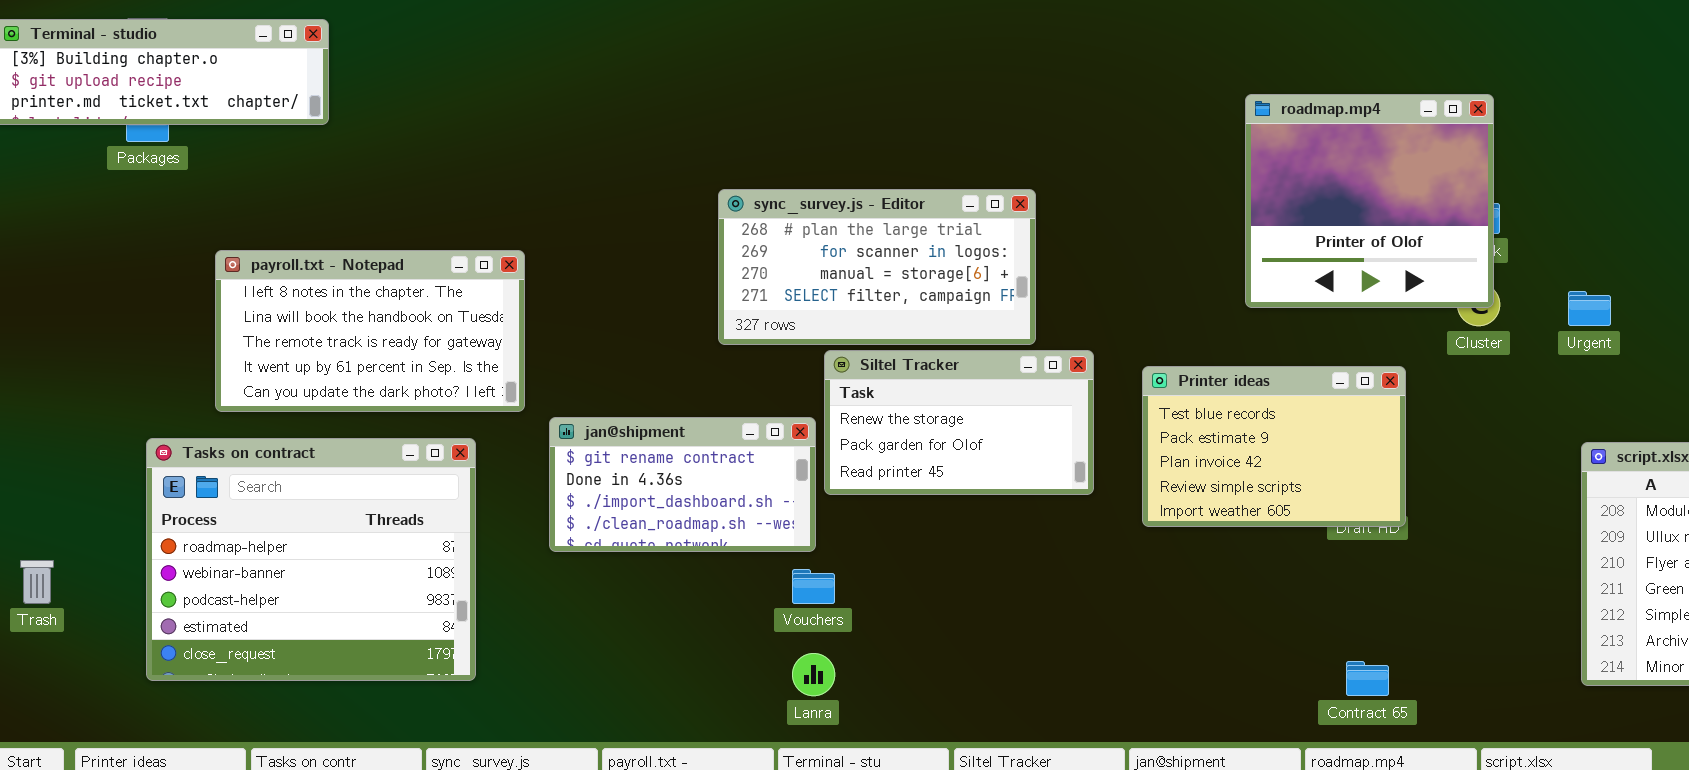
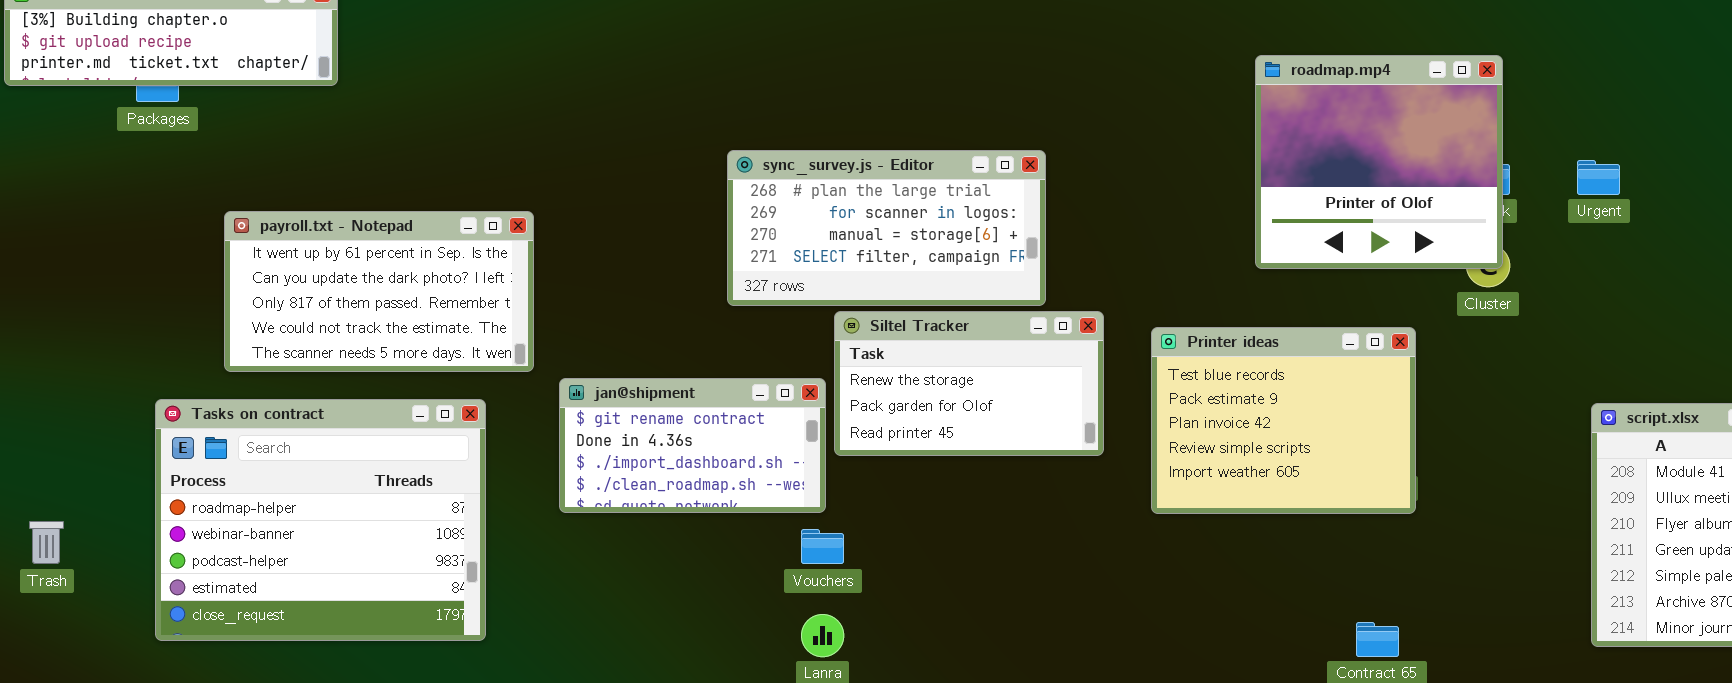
payroll.txt - Notepad: [215,250,525,412] -> [224,211,534,372], scrolled down 3 rows
Urgent: [1568,291,1611,326] -> [1577,160,1620,195], moved
Printer ideas: [1142,366,1406,527] -> [1151,327,1416,514], resized

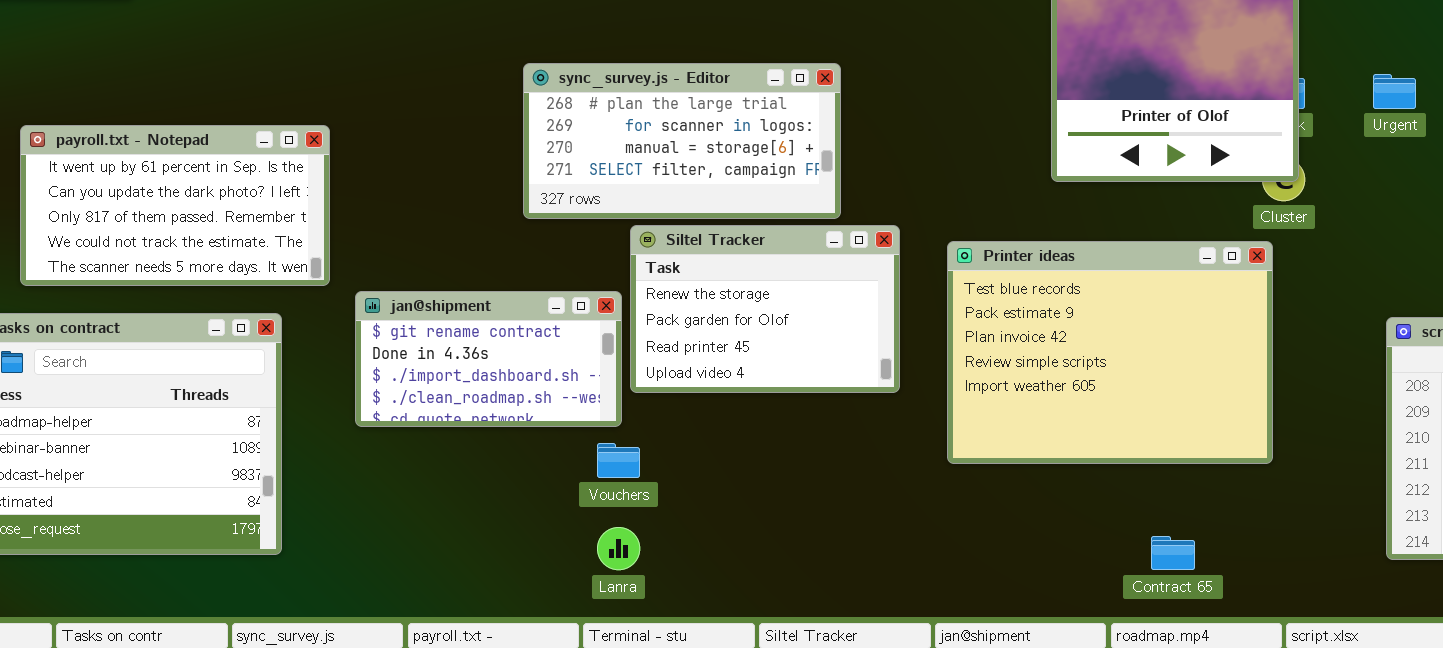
Siltel Tracker: [834,311,1104,456] -> [630,225,900,393], resized
Printer ideas: [1151,327,1416,514] -> [947,241,1273,464], resized

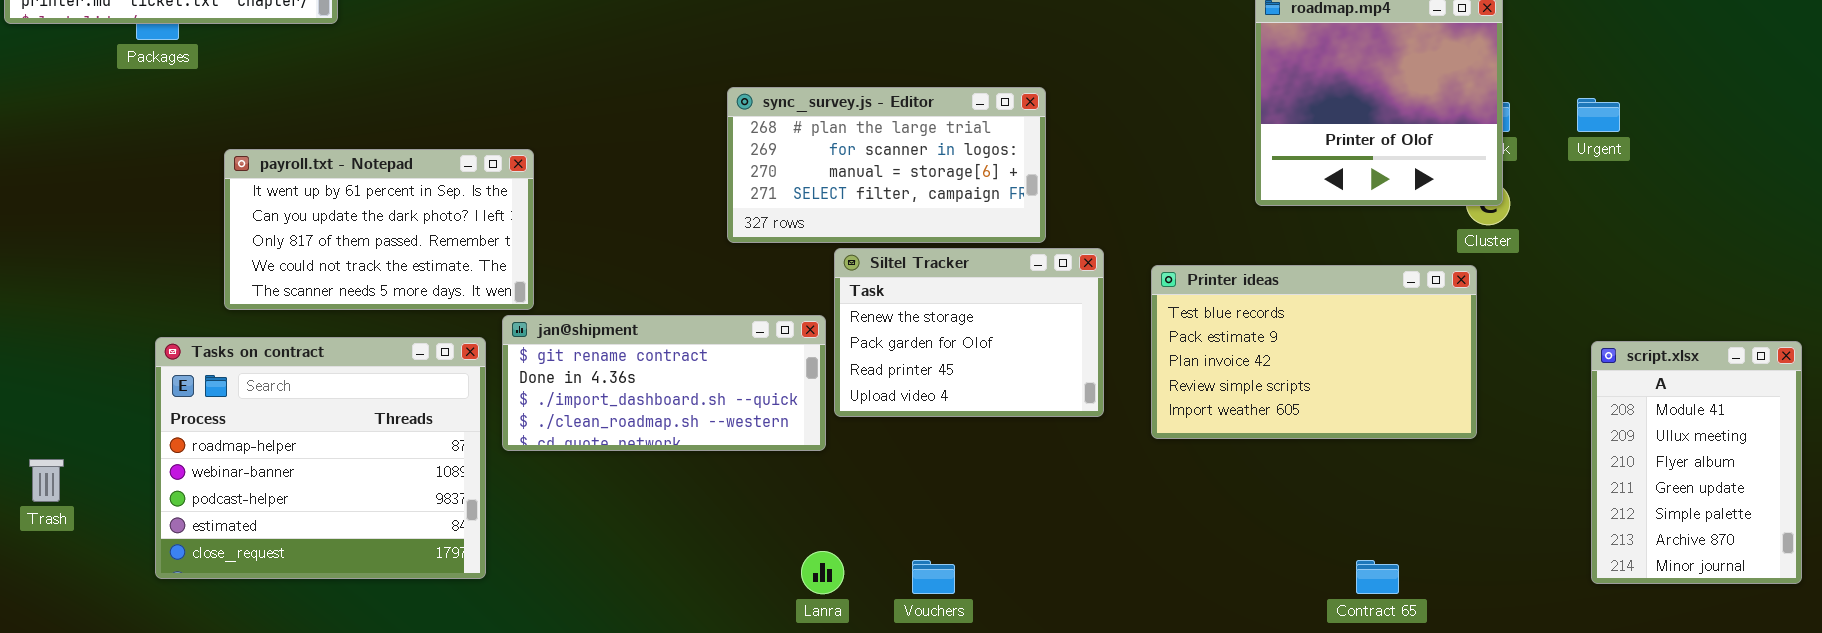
Printer ideas: [947,241,1273,464] -> [1151,265,1477,439], resized
jan@shipment: [355,291,622,427] -> [502,315,826,451], resized
Vouchers: [597,443,640,478] -> [912,560,955,594], moved

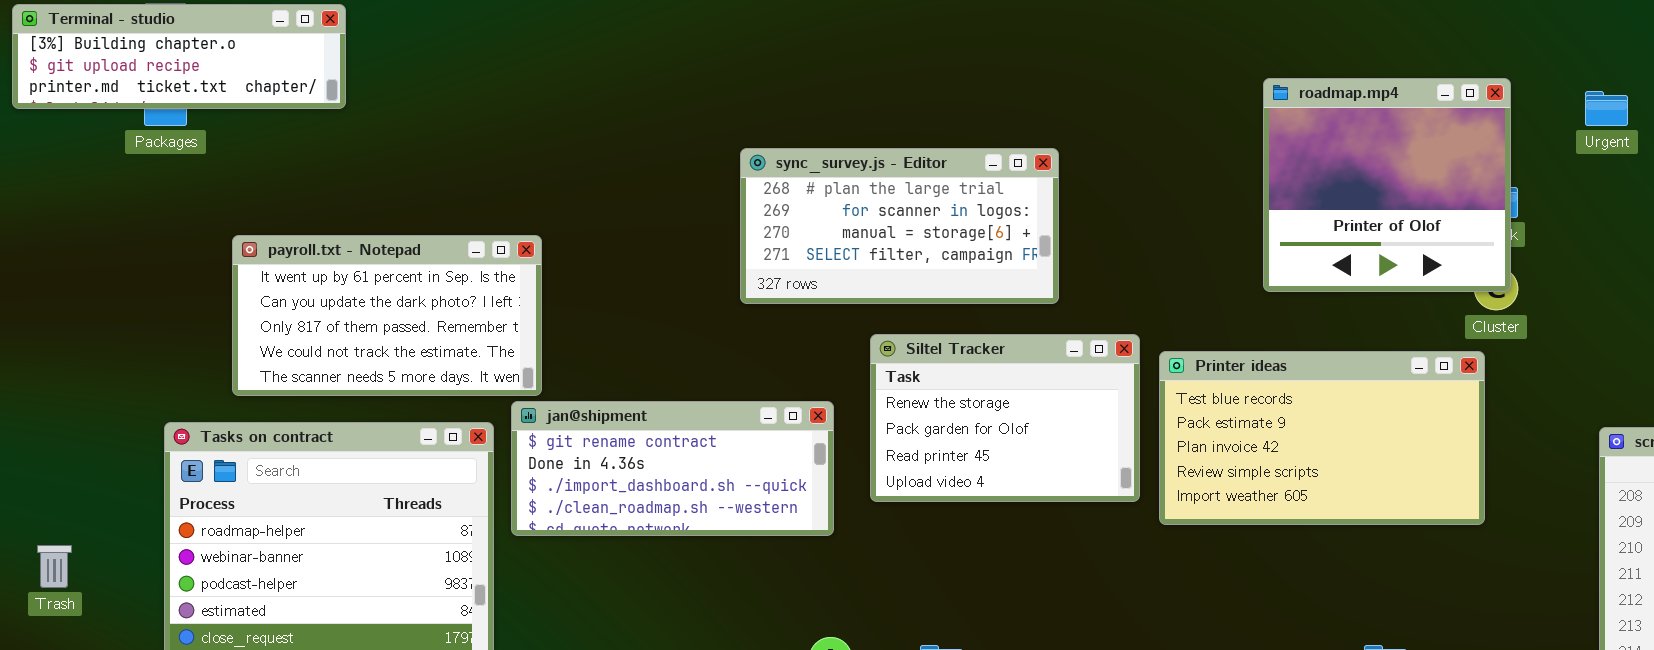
sync_survey.js - Editor: [727,87,1046,243] -> [740,148,1059,304], moved
Urgent: [1577,98,1620,132] -> [1585,91,1628,126], moved
Siltel Tracker: [834,248,1104,417] -> [870,334,1140,502], moved

